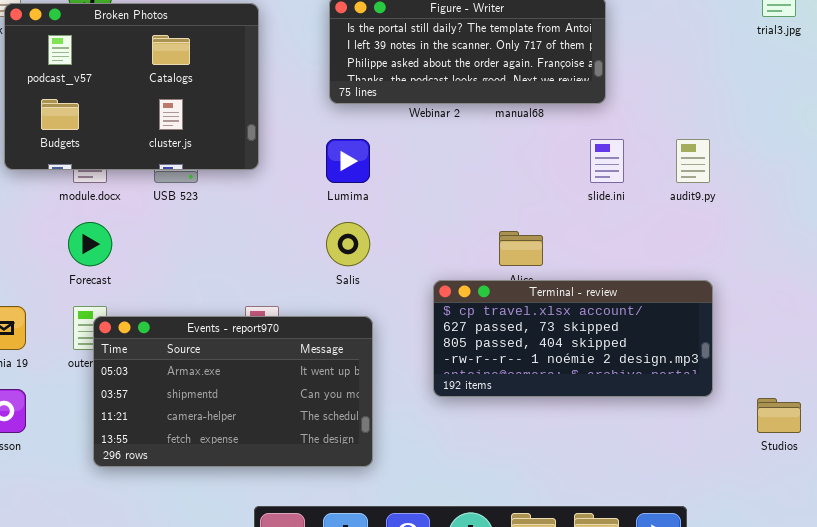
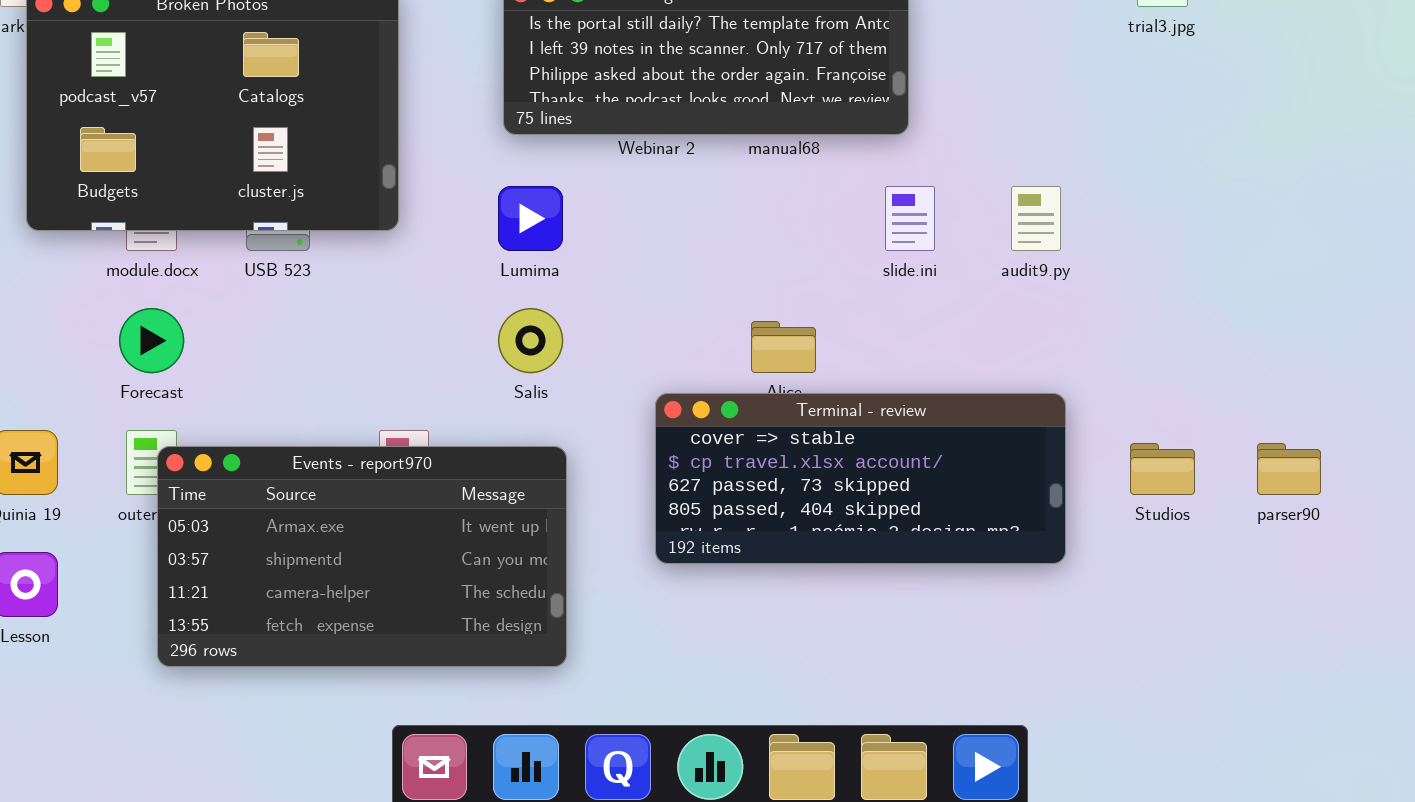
Terminal - review: [433,280,713,397] -> [655,393,1066,564], scrolled up 1 row
Studios: [757,398,801,433] -> [1130,443,1195,495], moved

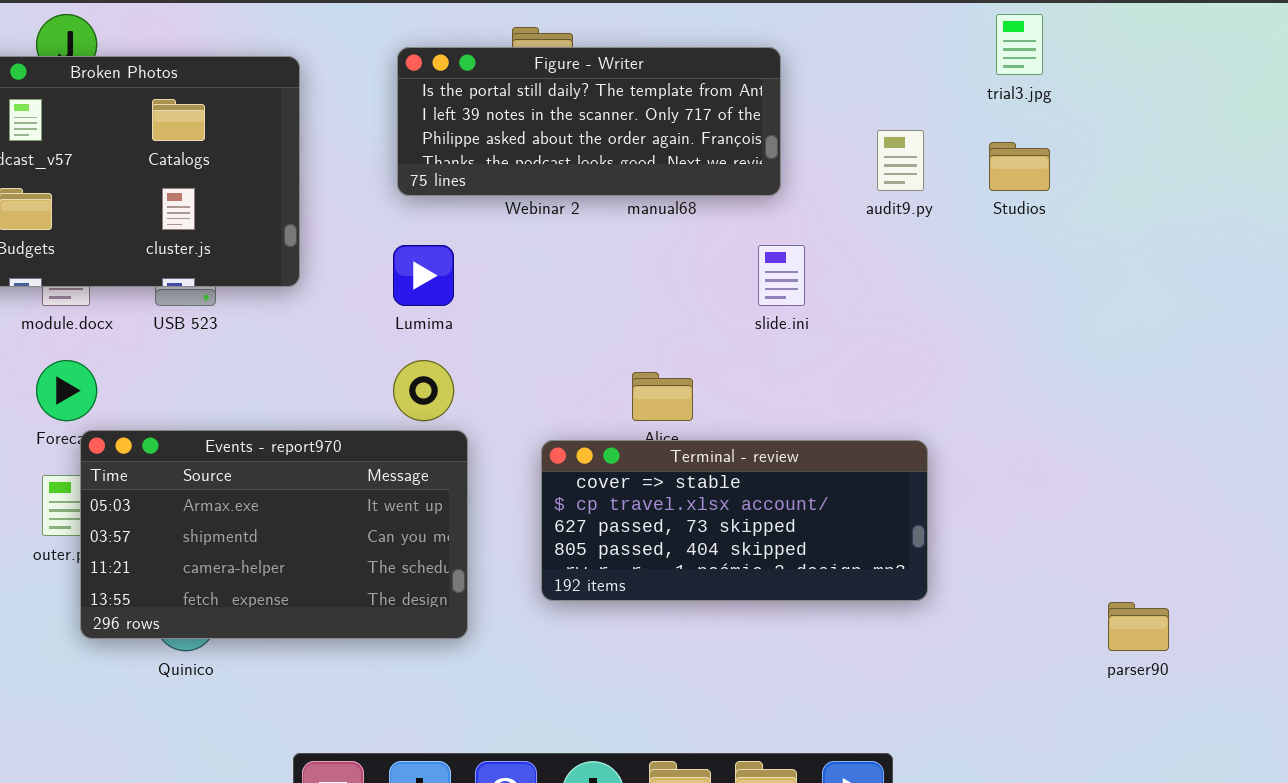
audit9.py: [1011,186,1061,251] -> [877,130,924,191], moved
Studios: [1130,443,1195,495] -> [989,142,1050,191], moved
parser90: [1257,443,1321,495] -> [1108,602,1169,651], moved
Events - report970: [157,446,567,667] -> [80,430,468,639], moved

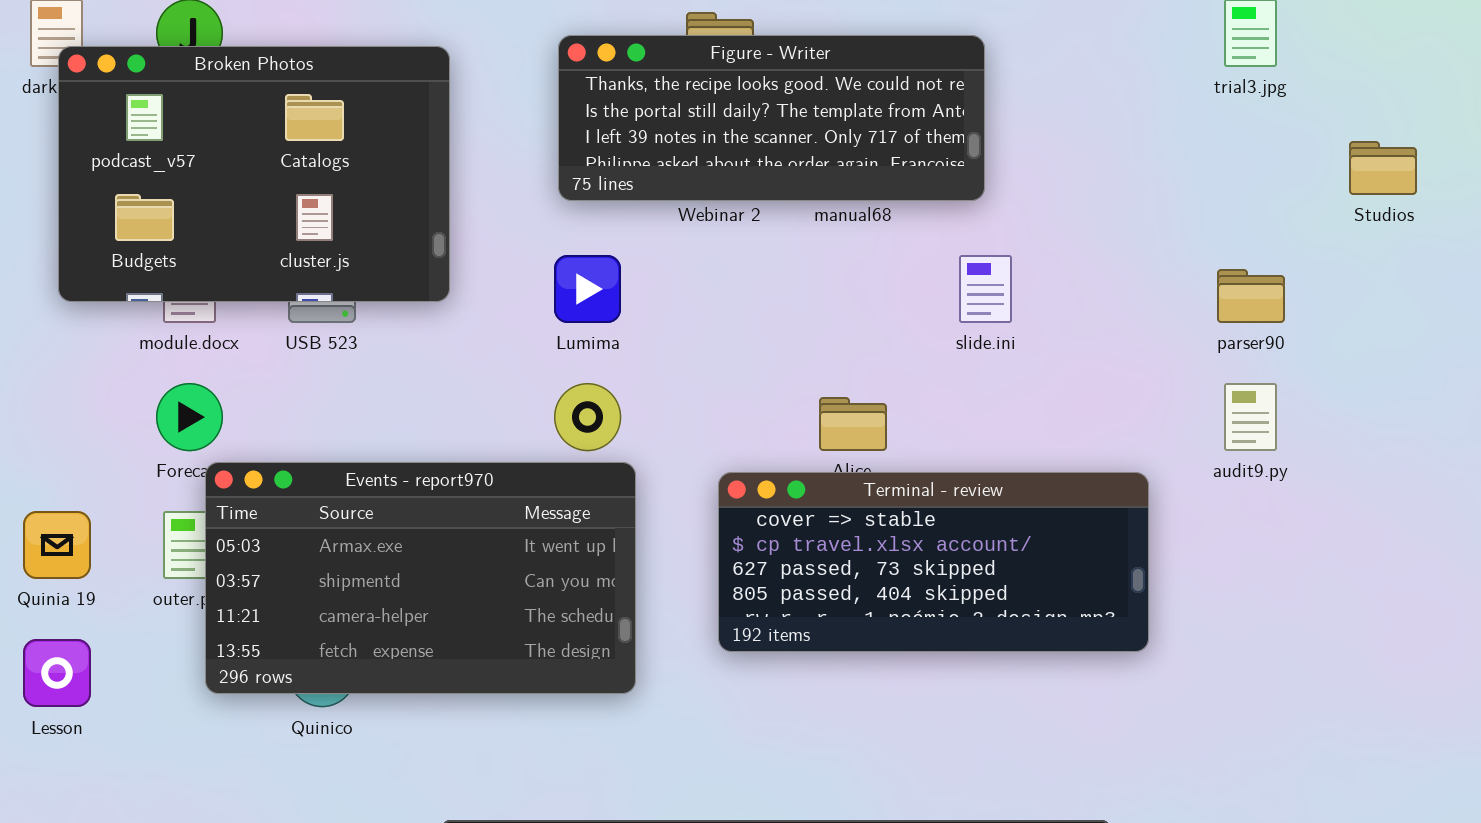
Figure - Writer: [397,47,781,196] -> [558,35,985,201], scrolled up 1 row
audit9.py: [877,130,924,191] -> [1224,383,1277,451], moved
Studios: [989,142,1050,191] -> [1349,141,1417,195], moved
parser90: [1108,602,1169,651] -> [1217,269,1285,323], moved

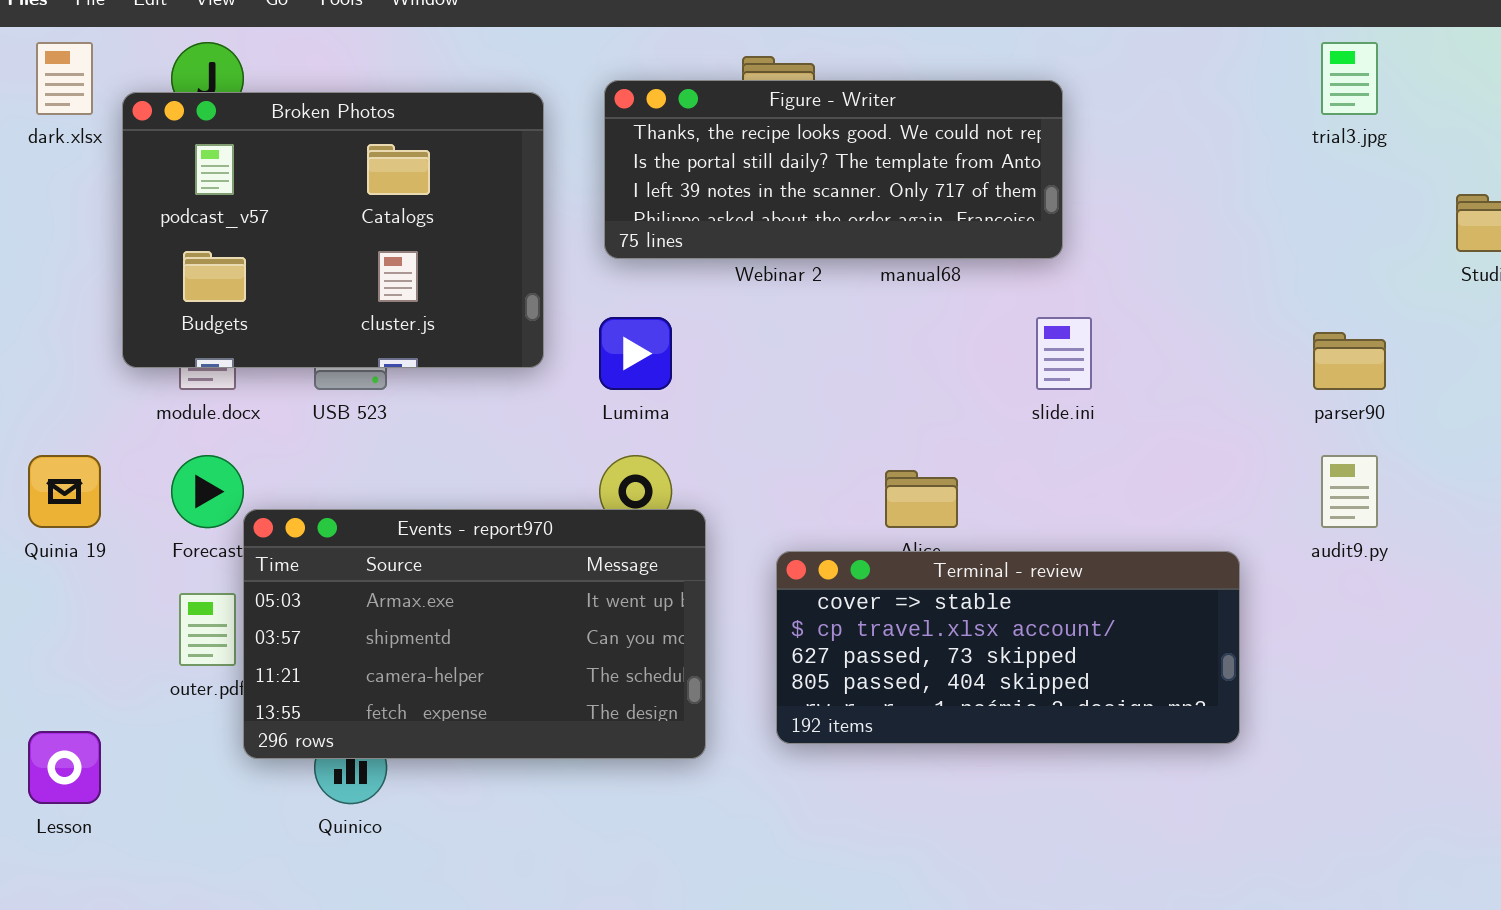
Broken Photos: [58,46,450,302] -> [122,92,544,368], moved
Events - report970: [205,462,636,694] -> [243,509,706,759], moved
Quinia 19: [23,511,91,579] -> [28,455,101,528], moved

